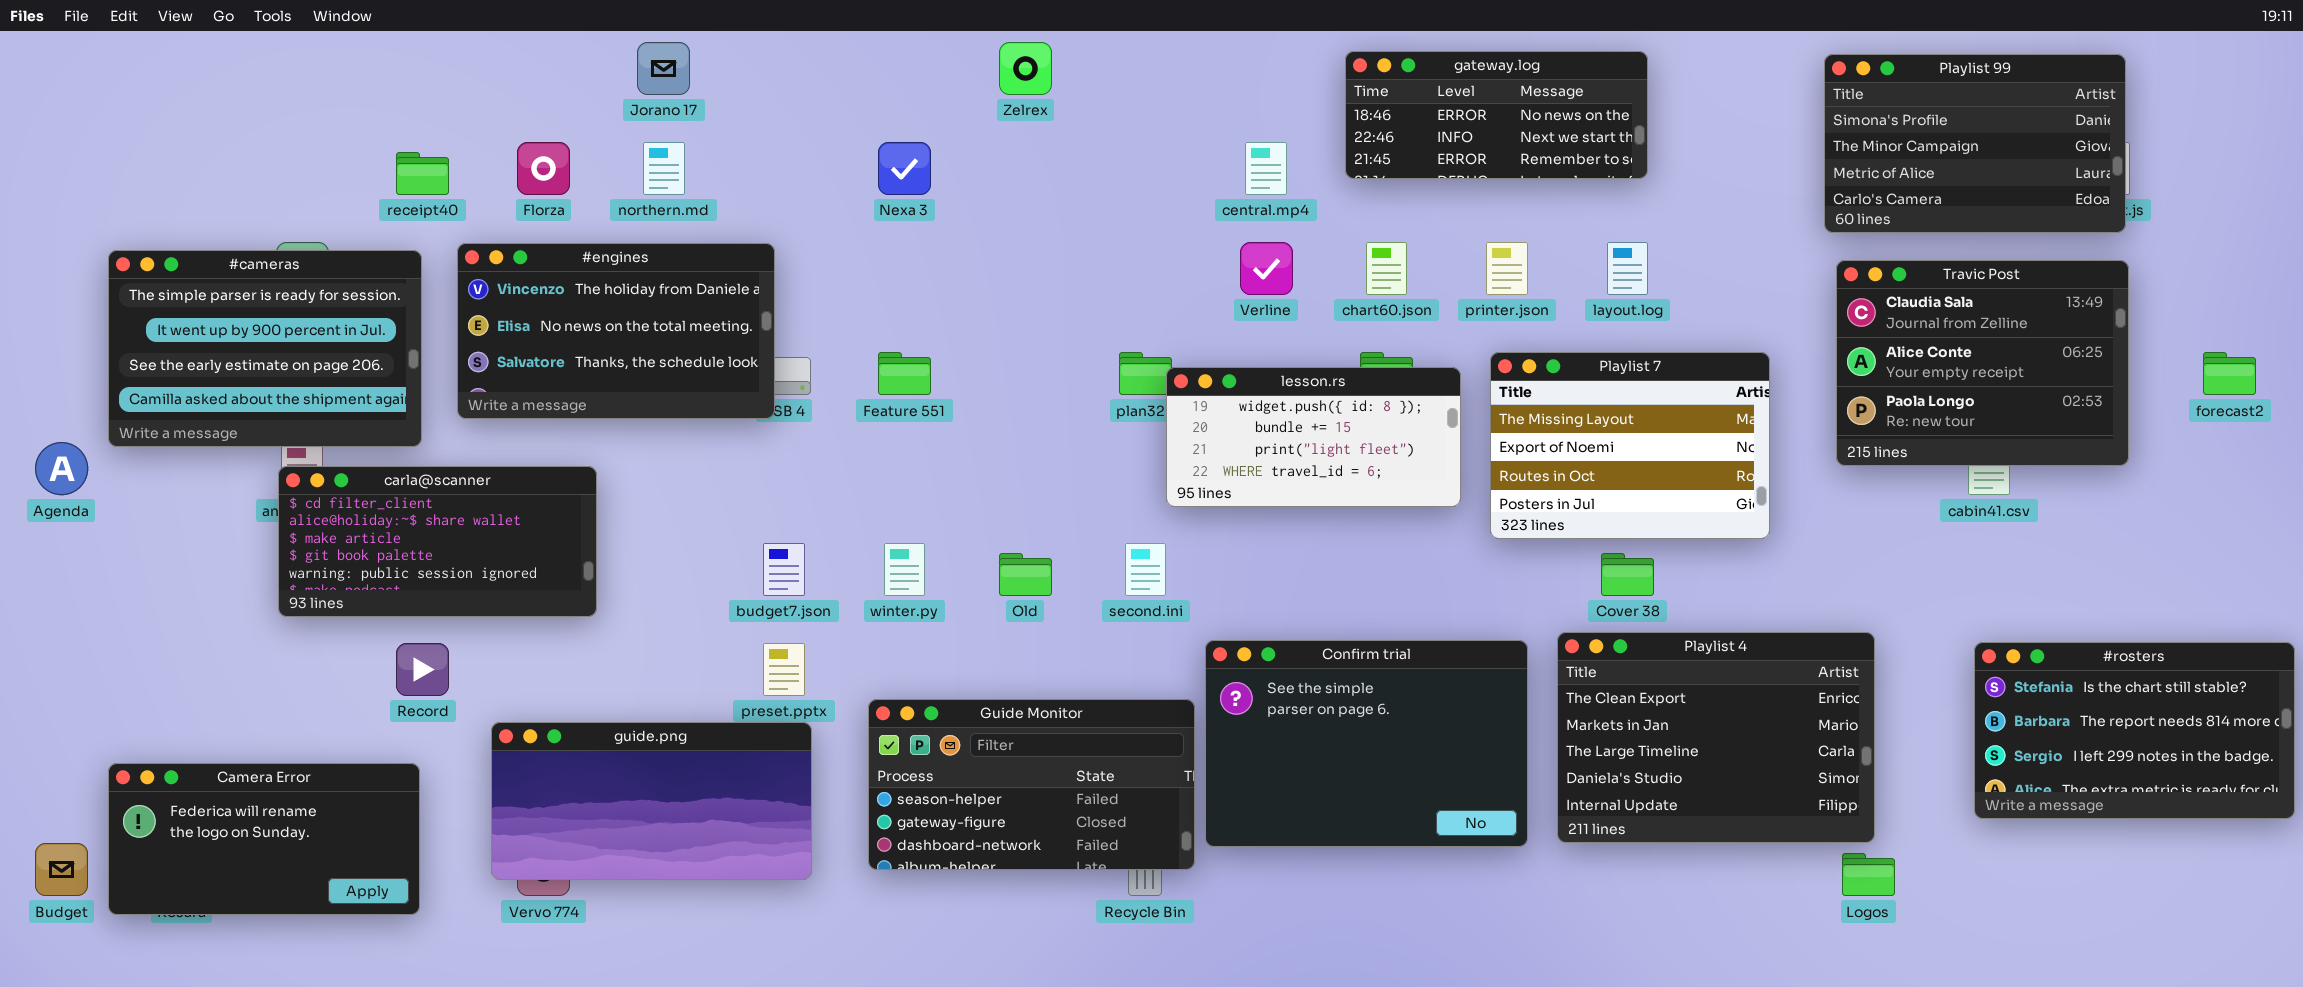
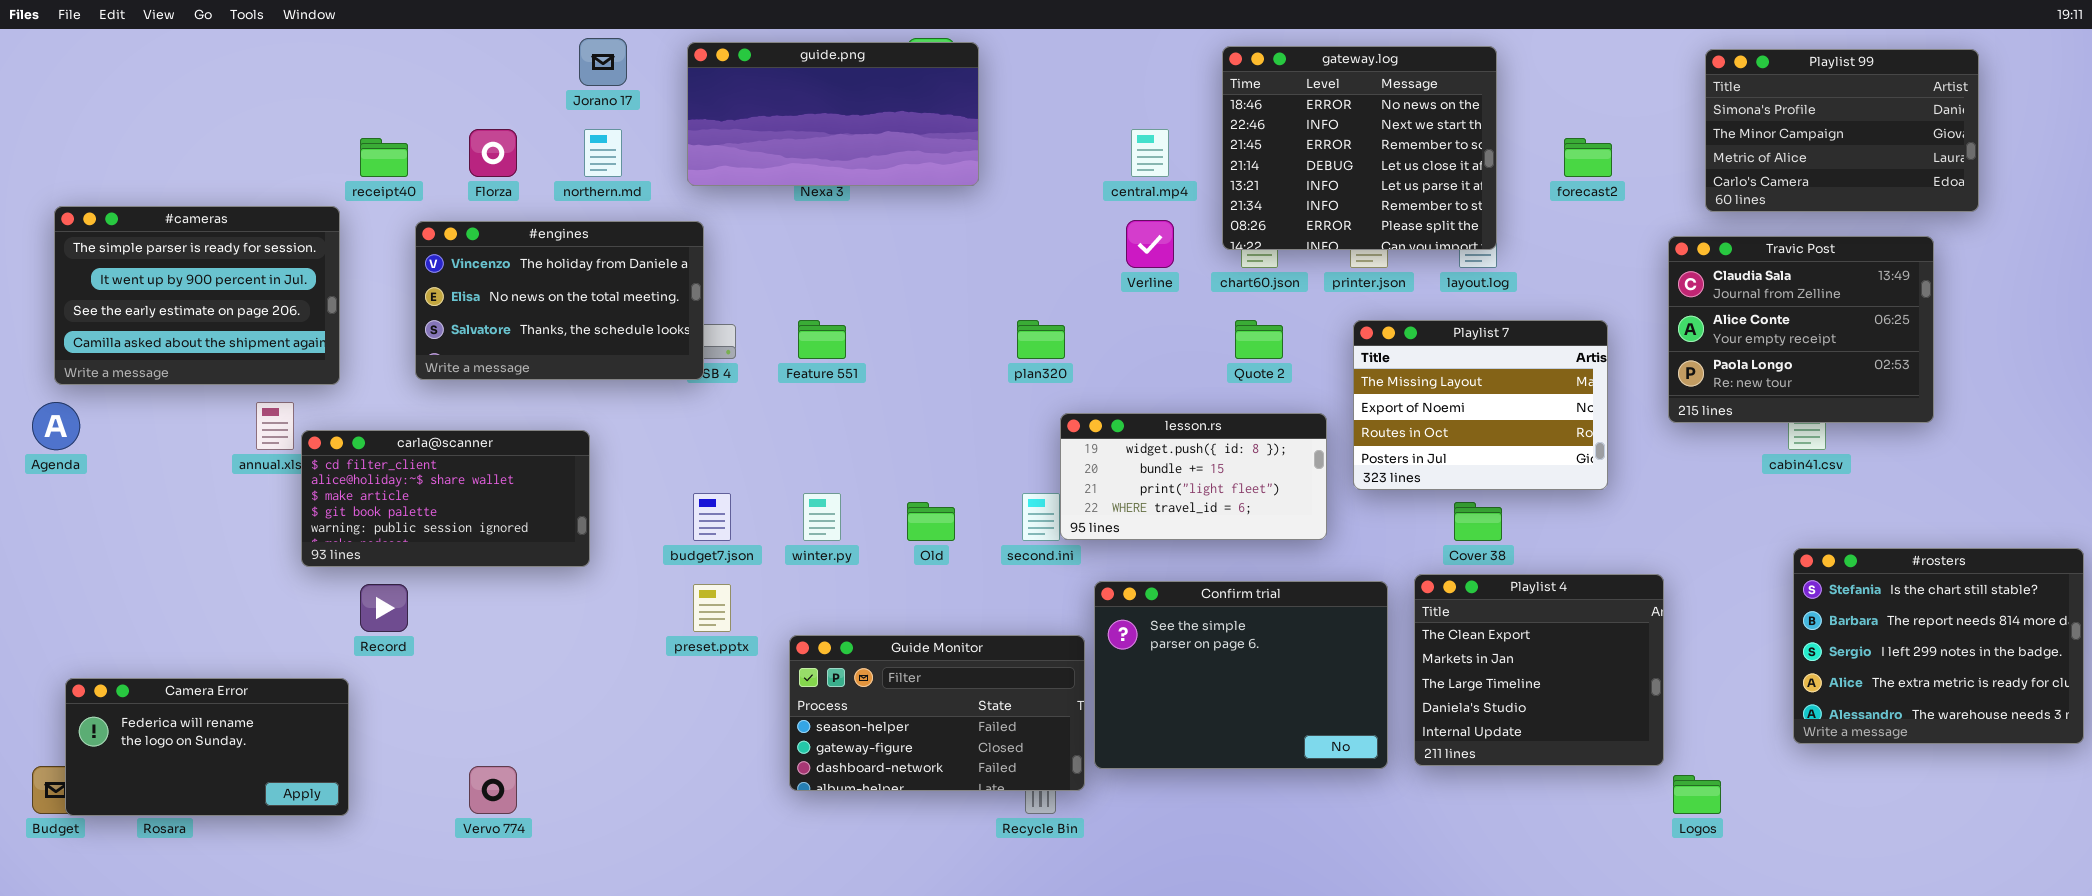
gateway.log: [1345,51,1648,179] -> [1222,46,1497,250], resized
Playlist 99: [1824,54,2126,233] -> [1705,49,1979,212], moved
#cameras: [108,250,422,447] -> [54,206,340,385], moved
forecast2: [2203,352,2256,395] -> [1564,138,1612,177], moved
lesson.rs: [1166,367,1461,507] -> [1060,413,1327,540], moved
carla@scanner: [278,466,597,617] -> [301,430,590,567], moved
Playlist 4: [1557,632,1875,843] -> [1414,574,1664,766], resized
#rosters: [1974,642,2295,819] -> [1793,548,2084,744], resized
guide.png: [491,722,812,880] -> [687,42,979,186], moved
Camera Error: [108,763,420,915] -> [65,678,349,816], moved

